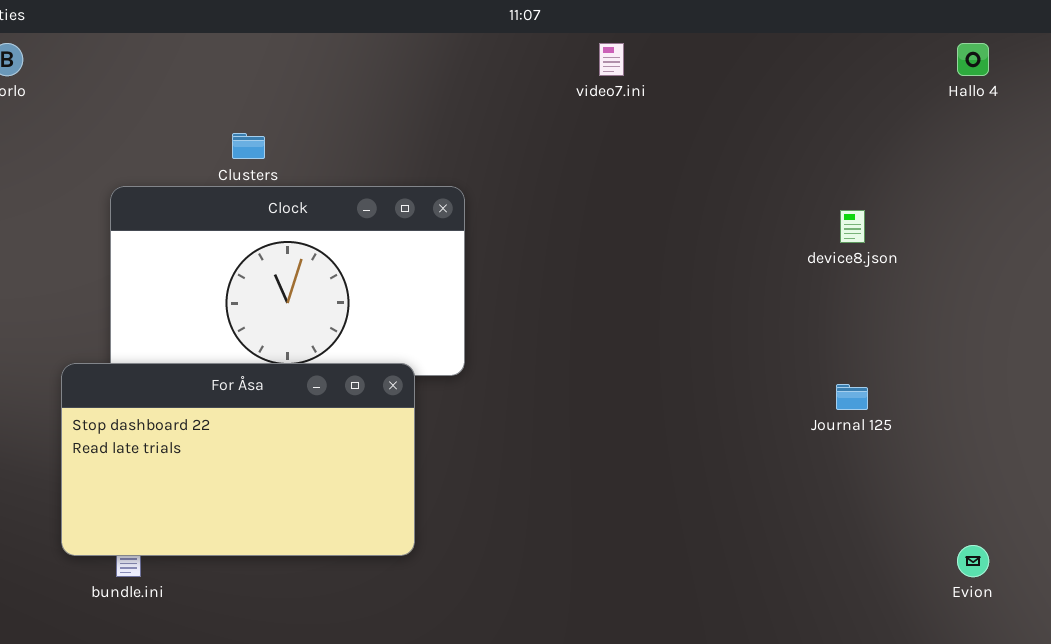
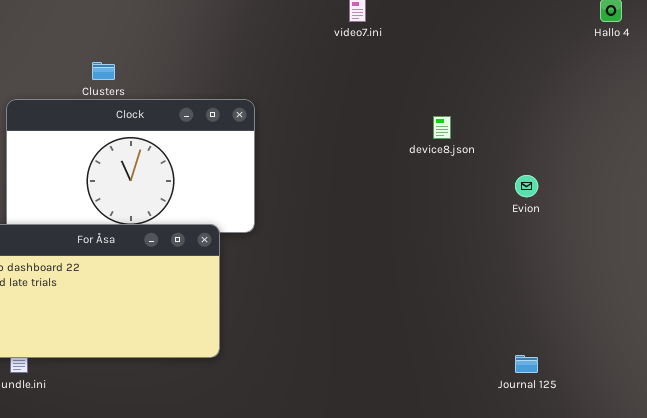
device8.json: [840,210,865,243] -> [433,116,451,139], moved
Journal 125: [836,384,868,410] -> [515,355,538,373], moved
Evion: [957,545,989,577] -> [515,175,538,197], moved

